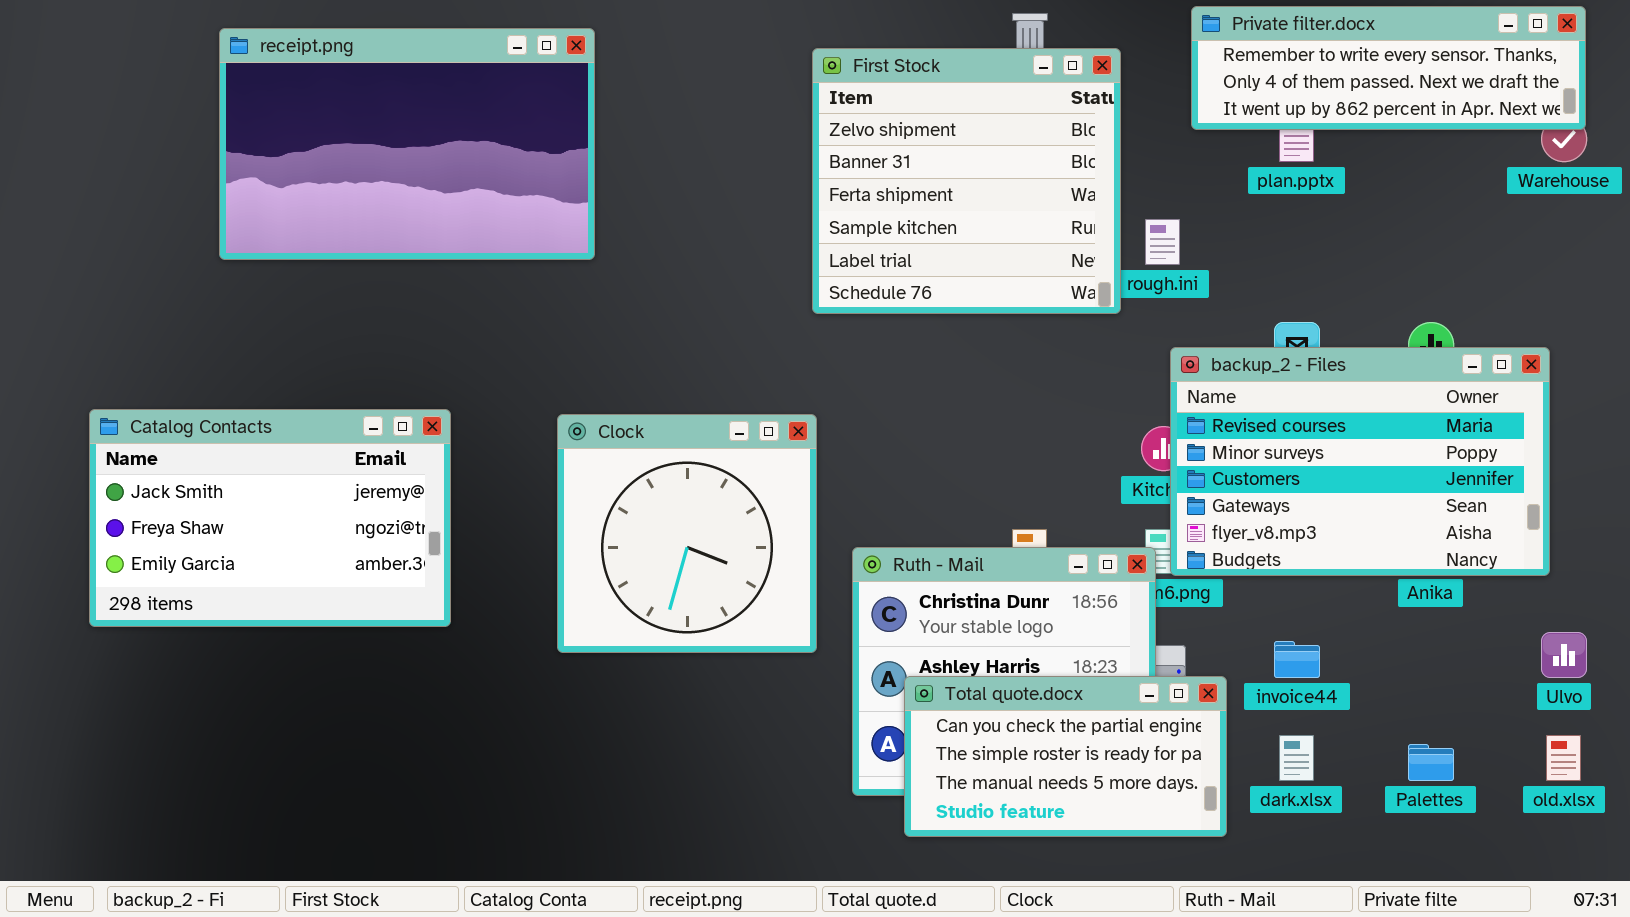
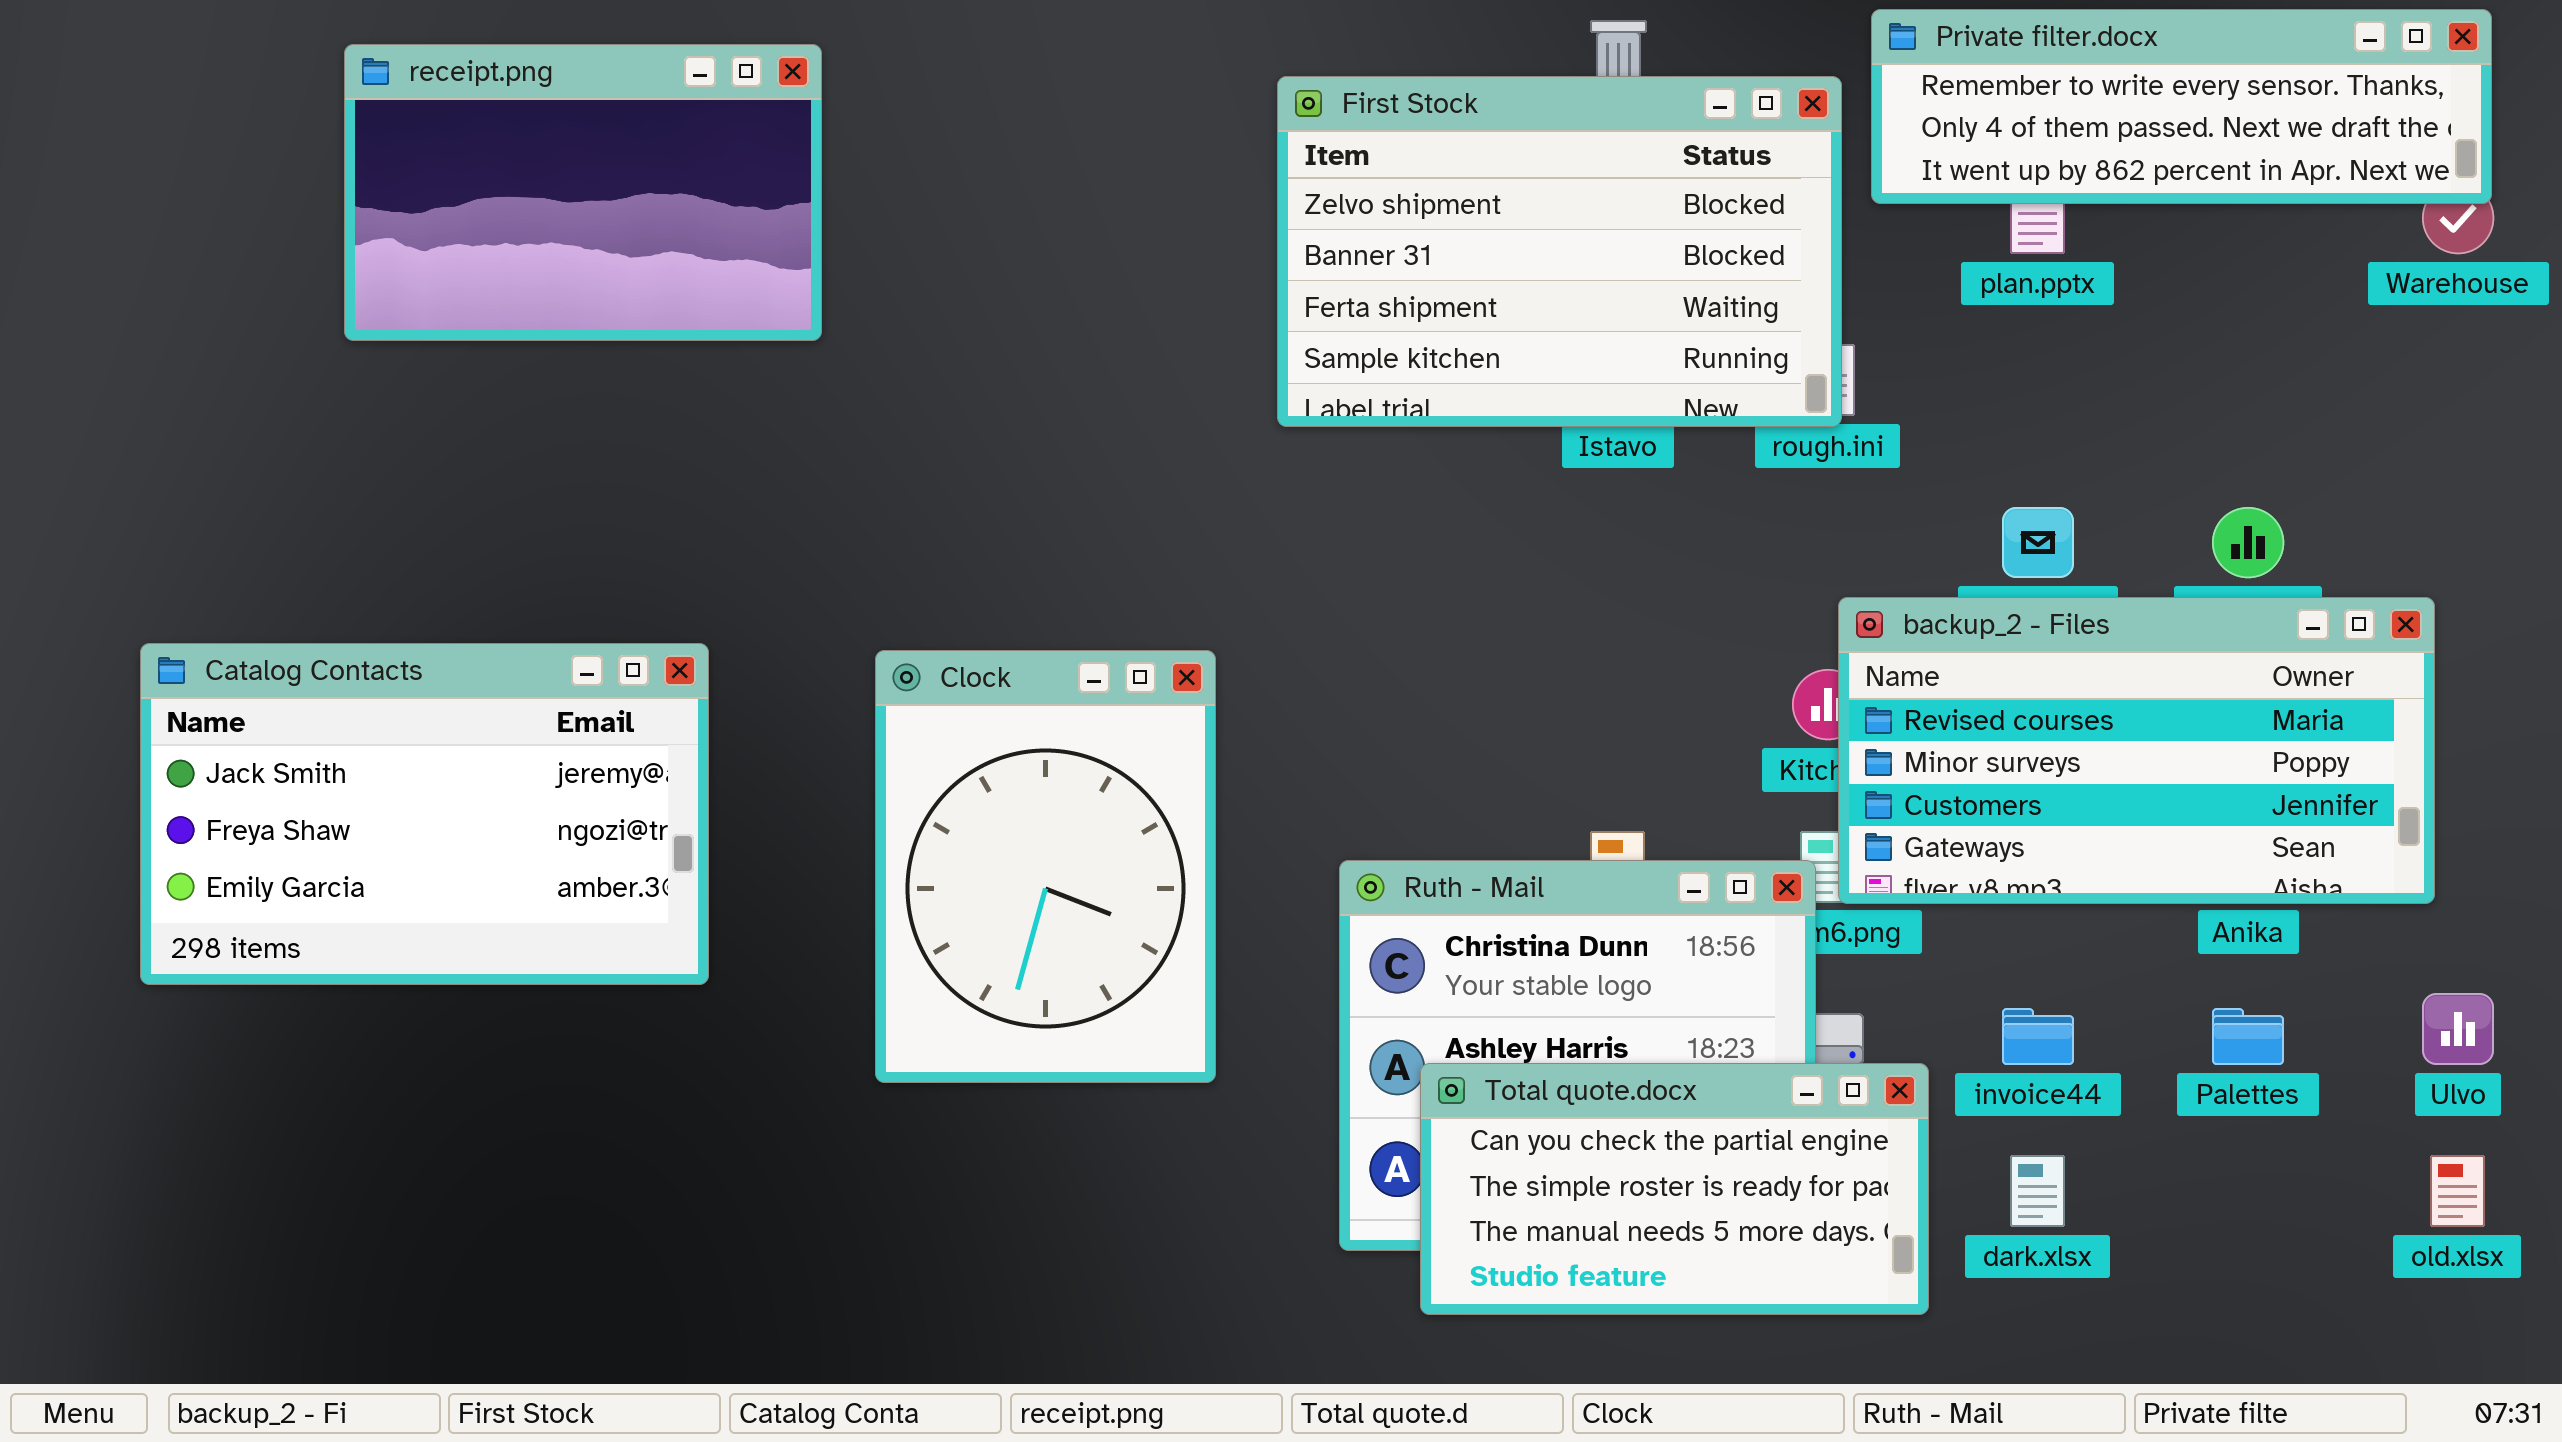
receipt.png: [219,28,595,260] -> [344,44,822,341], resized
First Stock: [812,48,1121,314] -> [1277,76,1842,427], resized
backup_2 - Files: [1170,347,1550,576] -> [1838,597,2435,904], resized
Clock: [557,414,817,653] -> [875,650,1216,1083], resized
Palettes: [1408,744,1454,781] -> [2212,1008,2284,1065], moved

